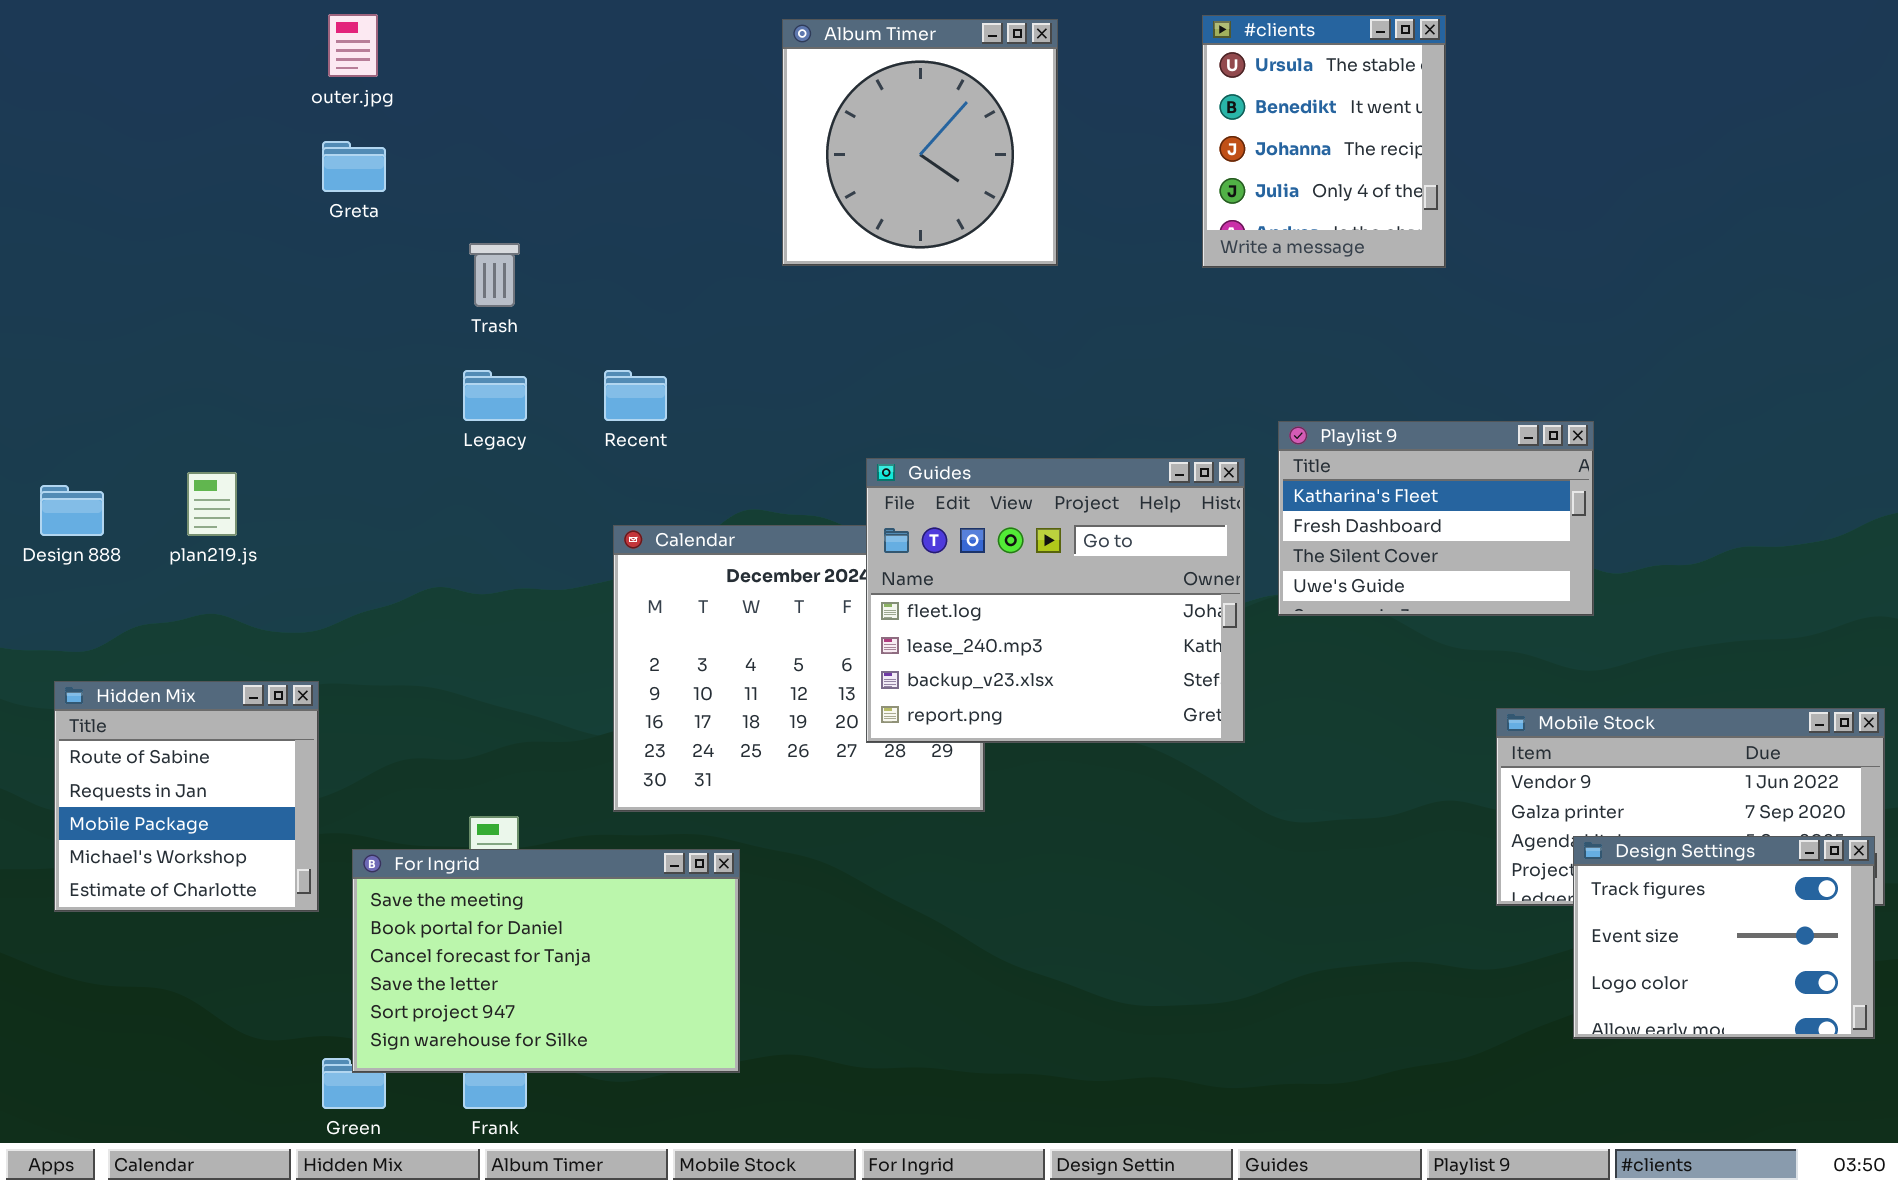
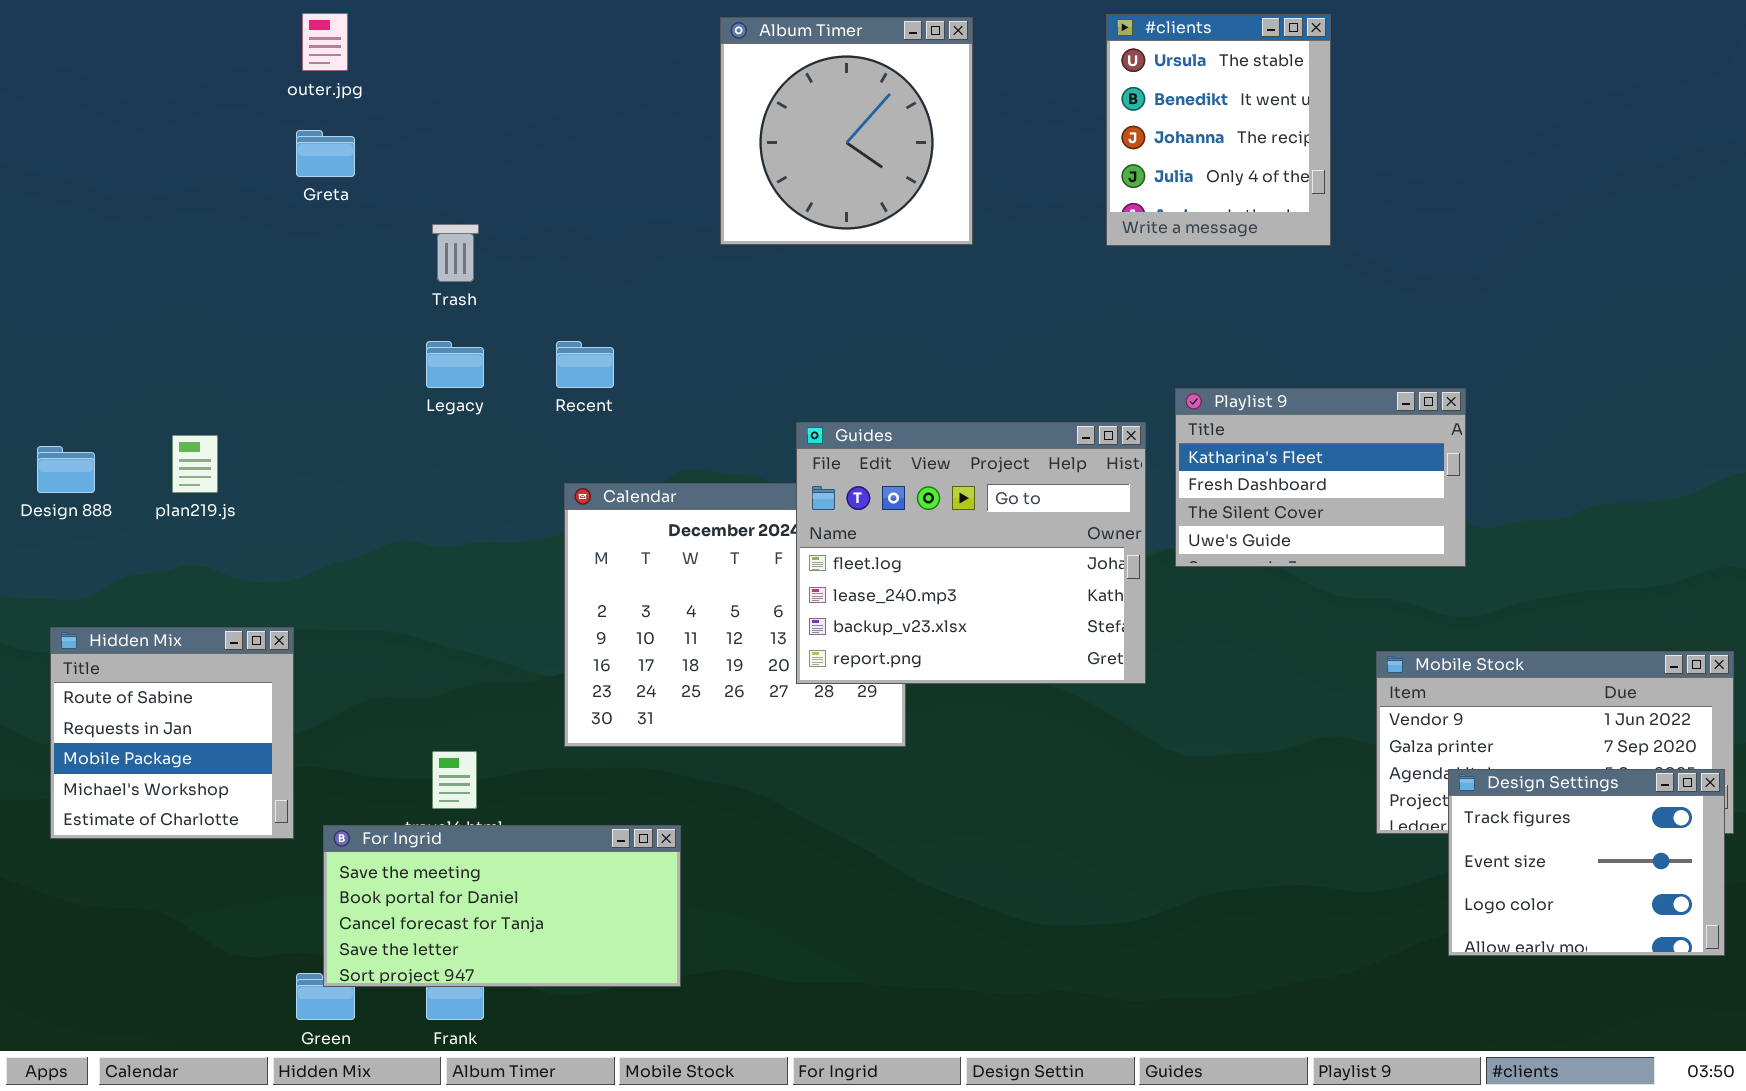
For Ingrid: [352,849,740,1073] -> [323,825,681,987], resized

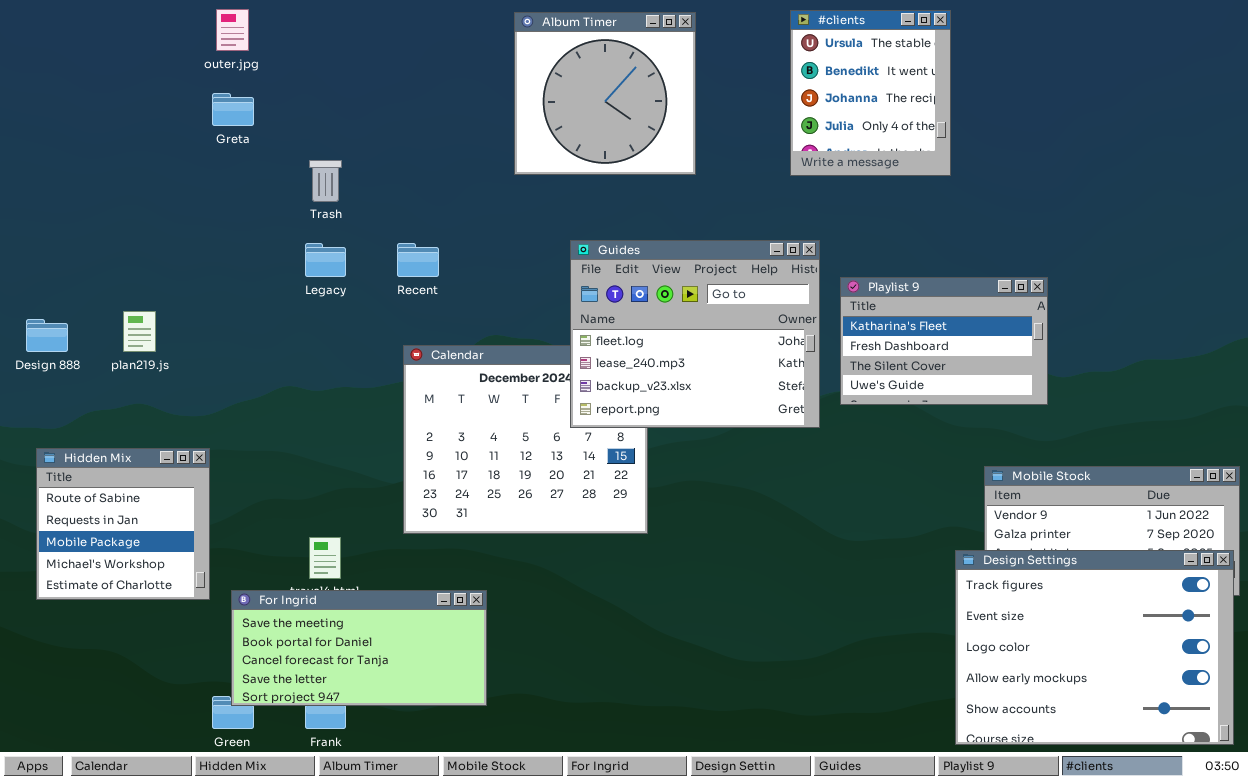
Guides: [796,422,1146,684] -> [570,240,820,428], moved
Design Settings: [1448,769,1725,956] -> [955,550,1234,745], resized

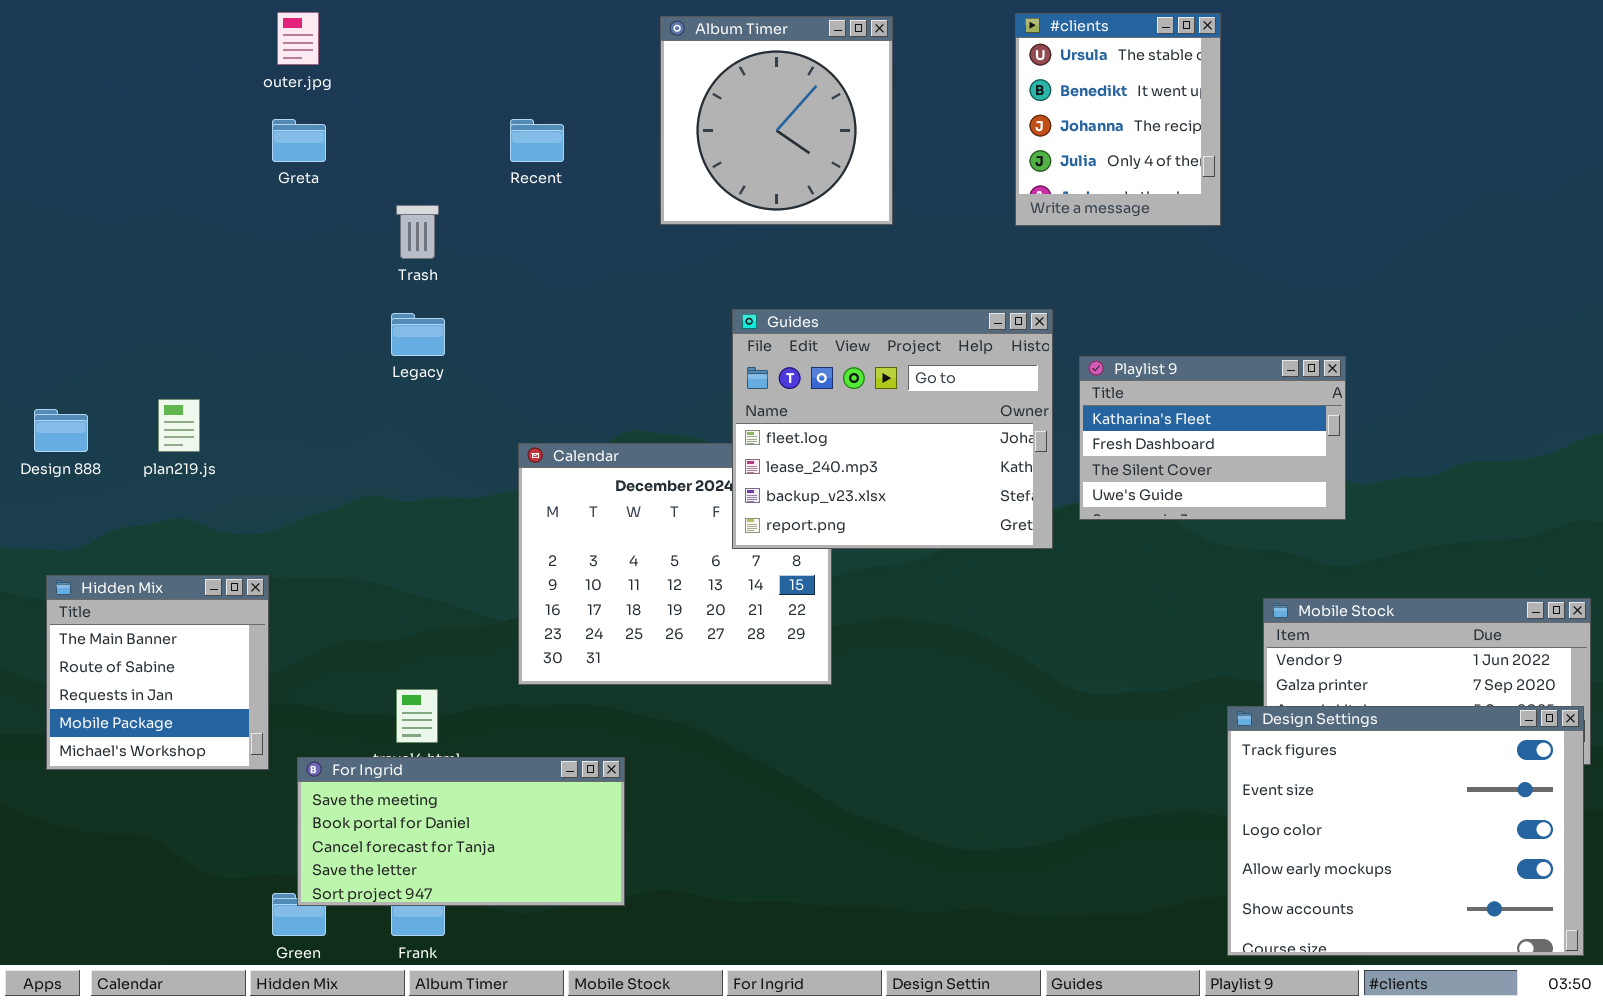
Recent: [397,243,439,277] -> [510,119,564,162], moved
Hidden Mix: [36,448,210,600] -> [46,575,269,770], scrolled up 1 row

